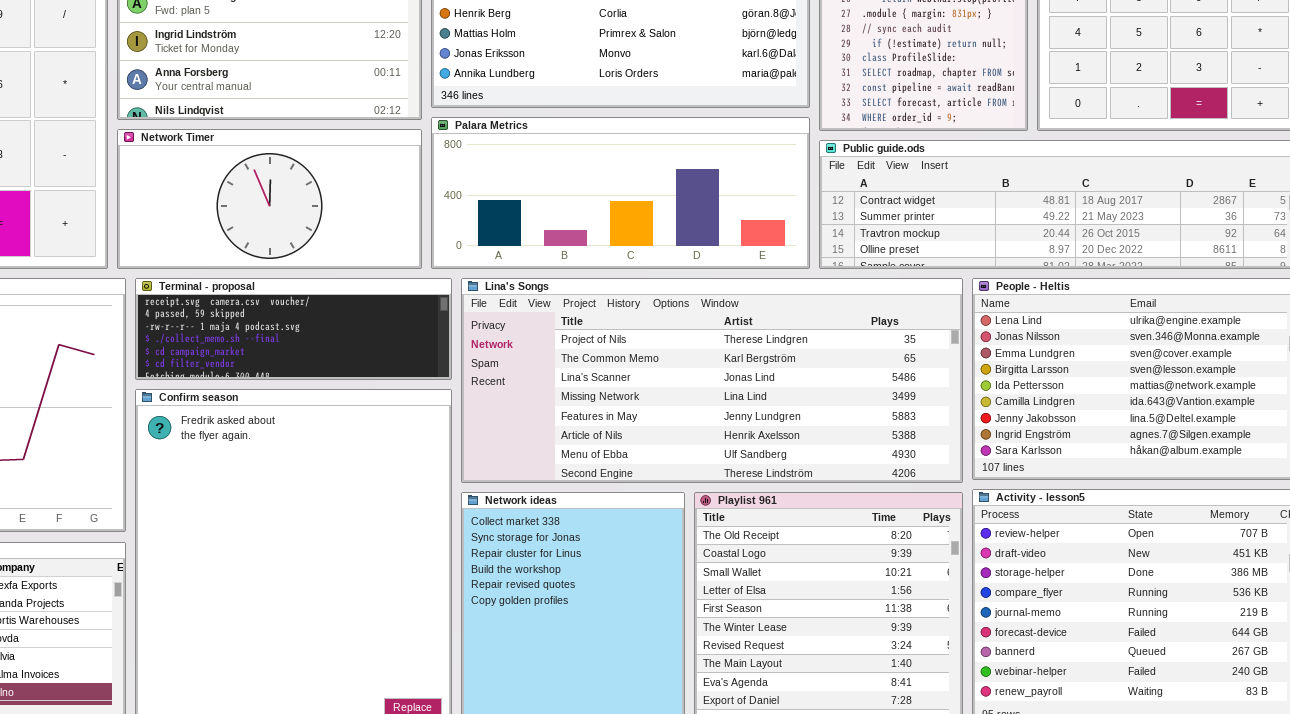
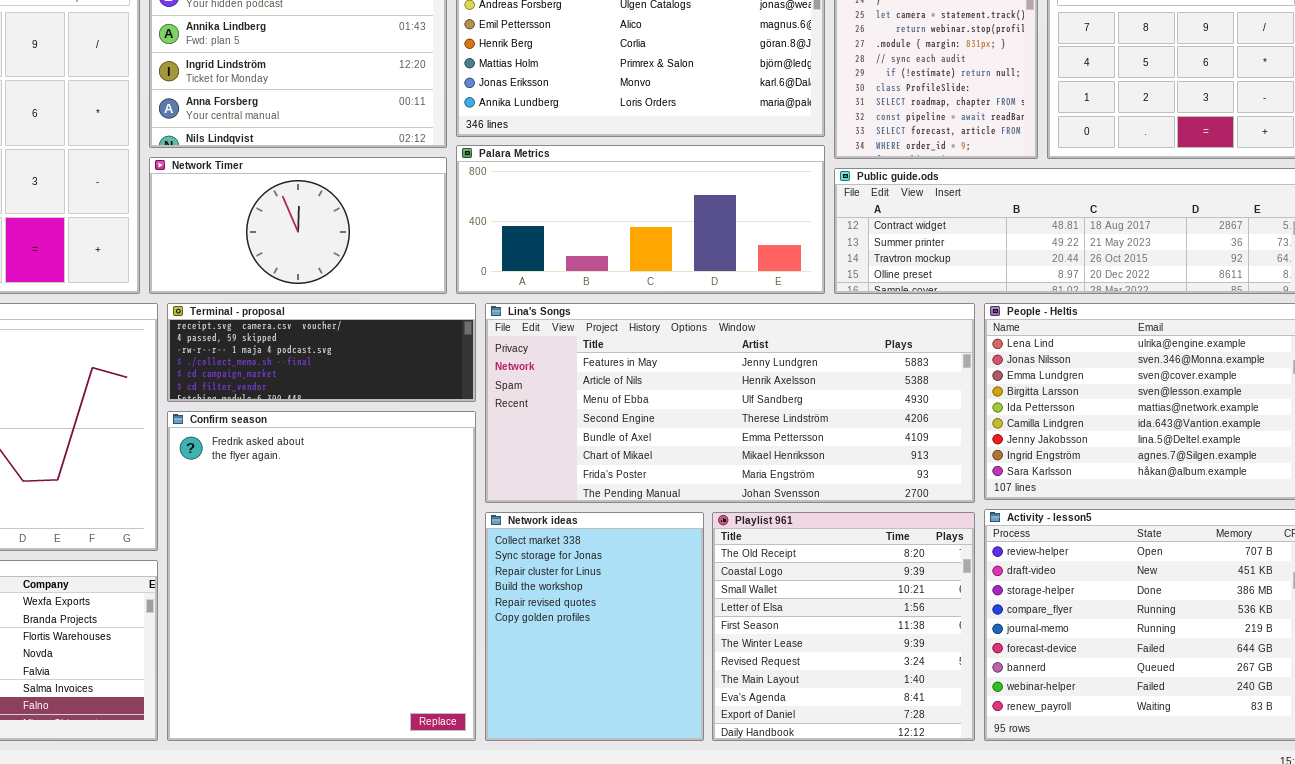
Lina's Songs: [461,278,963,483] -> [485,303,975,503], scrolled down 4 rows

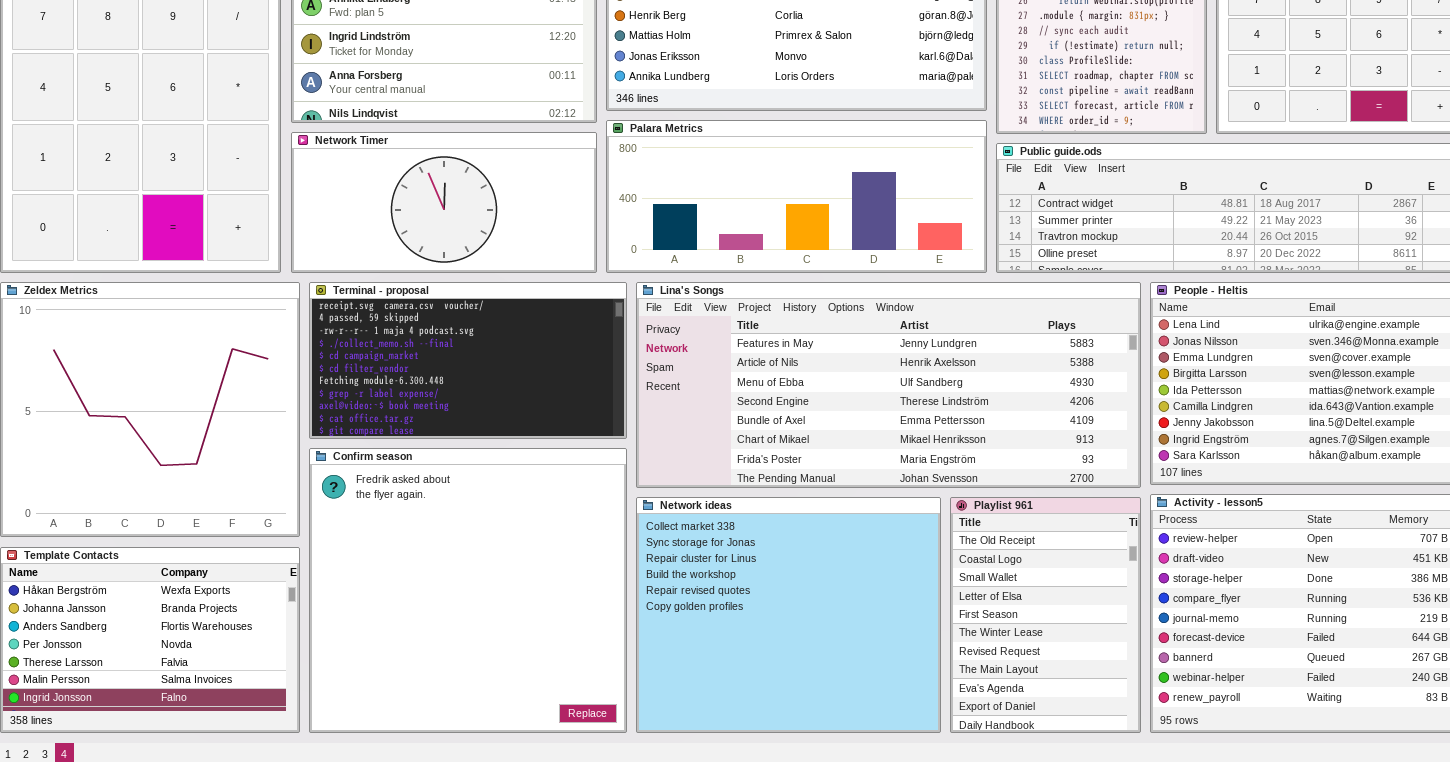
Terminal - proposal: [167,303,476,402] -> [309,282,627,439], resized
Confirm season: [167,411,476,741] -> [309,448,627,733], resized
Network ideas: [485,512,704,741] -> [636,497,941,733], resized
Playlist 961: [712,512,975,741] -> [950,497,1141,733], resized

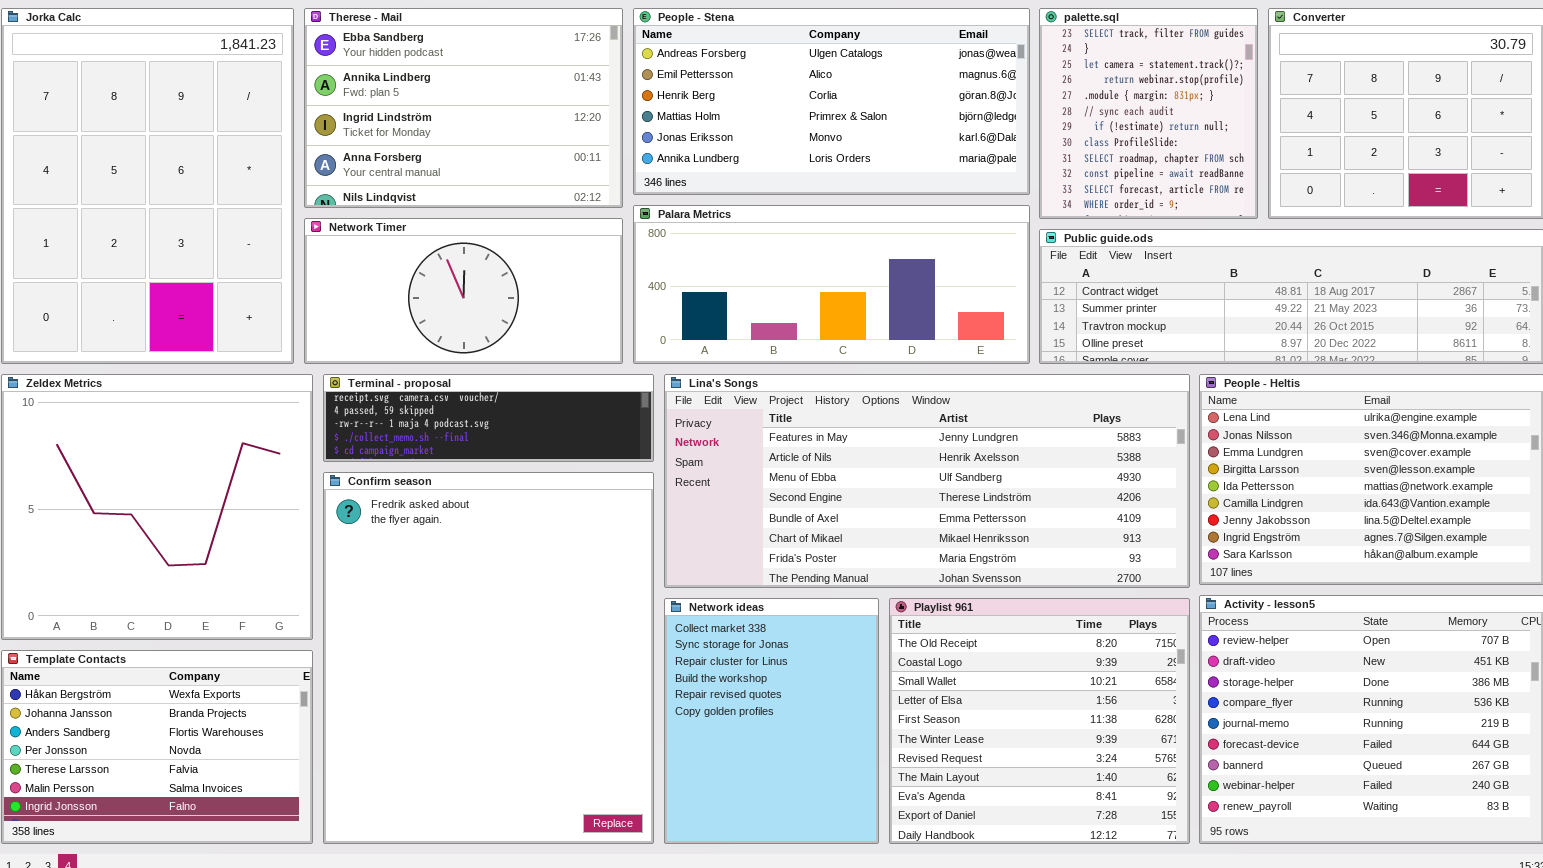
Terminal - proposal: [309,282,627,439] -> [323,374,654,462], resized
Confirm season: [309,448,627,733] -> [323,472,654,844], resized
Network ideas: [636,497,941,733] -> [664,598,879,844], resized
Playlist 961: [950,497,1141,733] -> [889,598,1190,844], resized

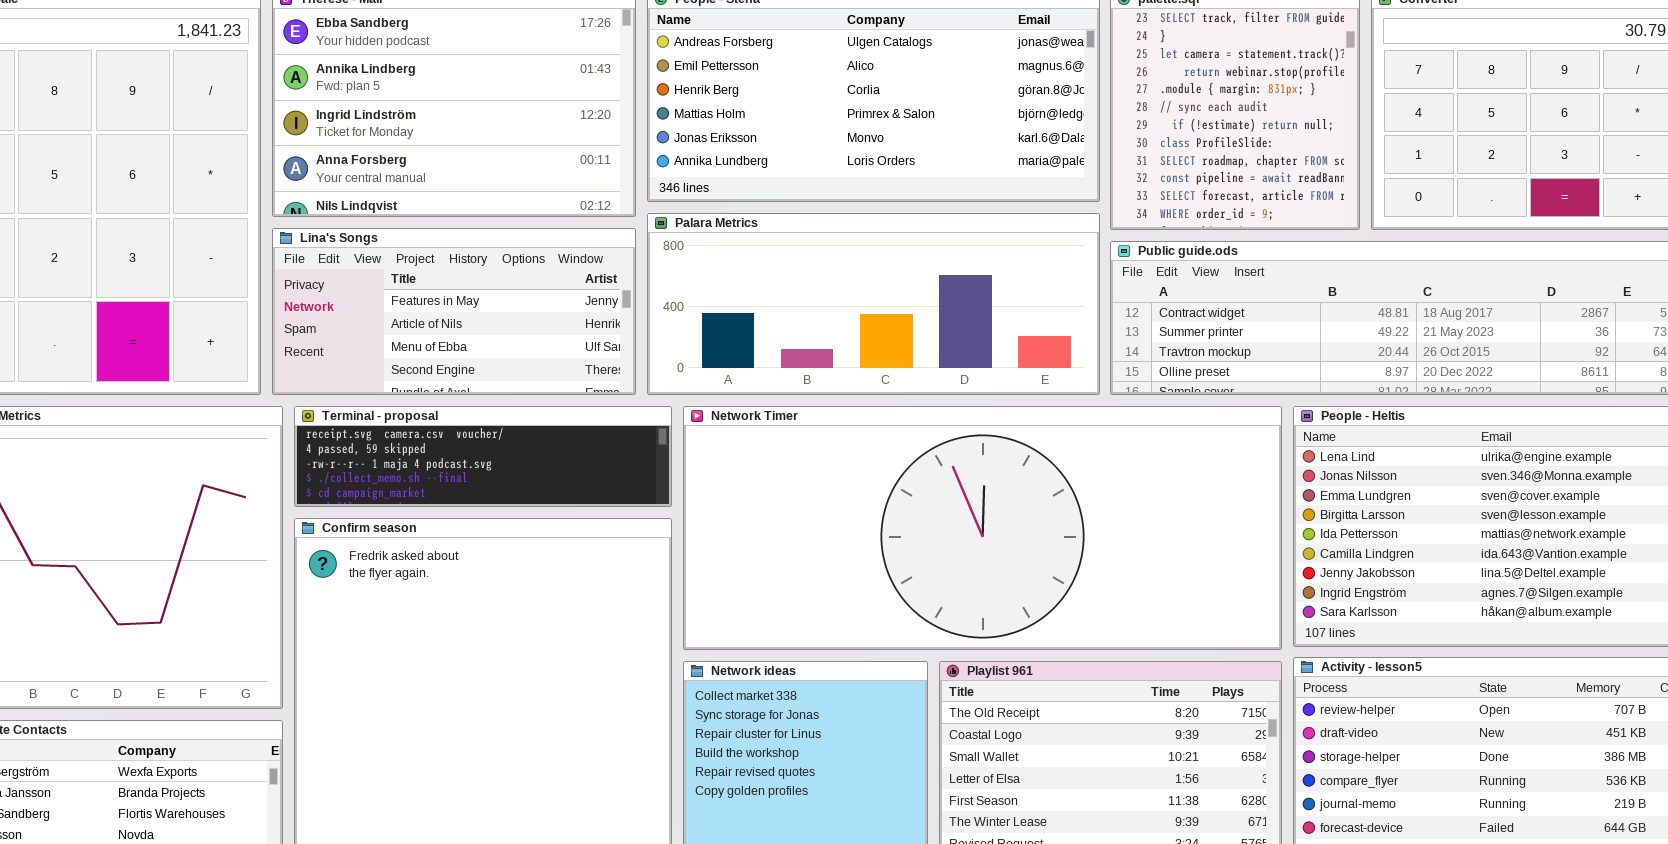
Network Timer: [304,218,623,364] -> [683,406,1282,650], moved, resized
Lina's Songs: [664,374,1190,588] -> [272,228,636,395], moved, resized

